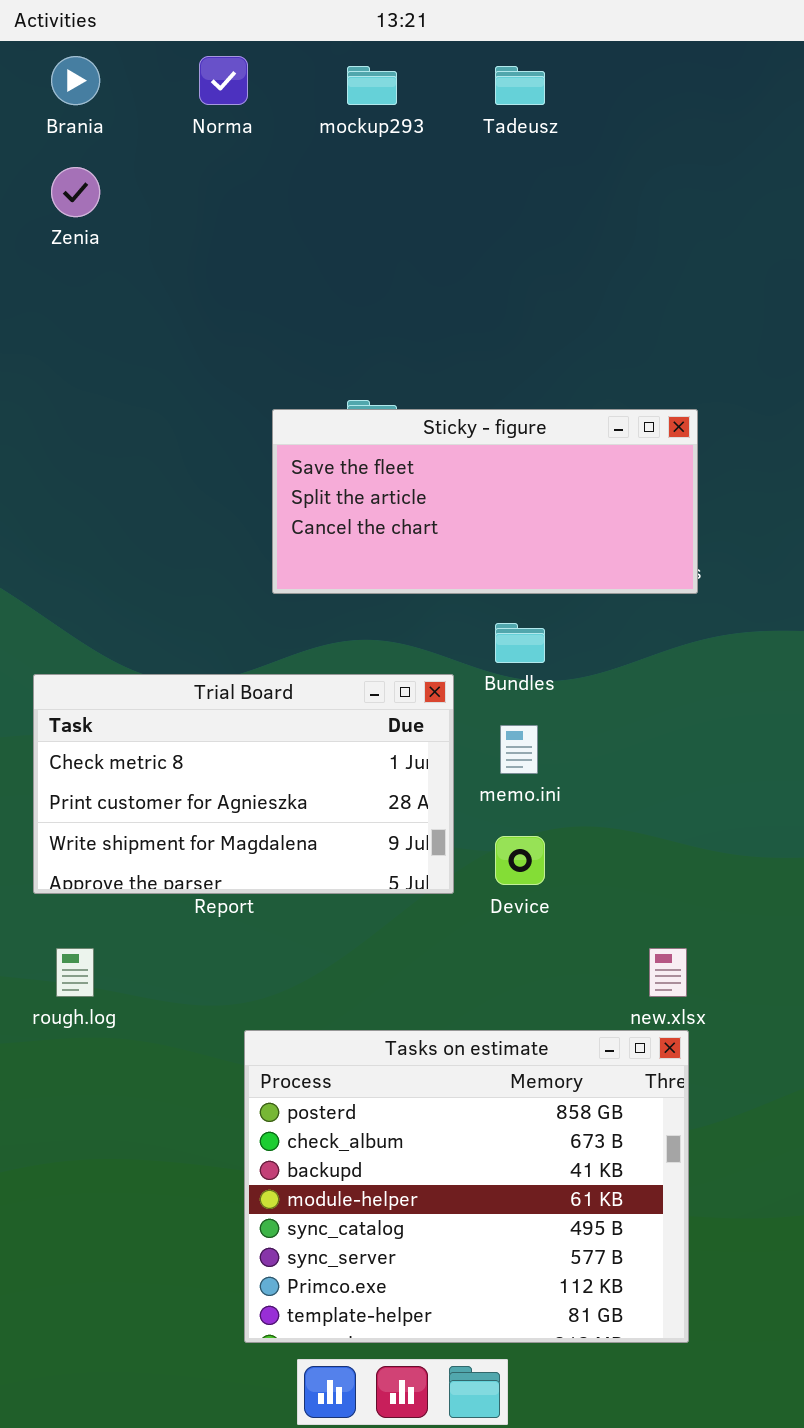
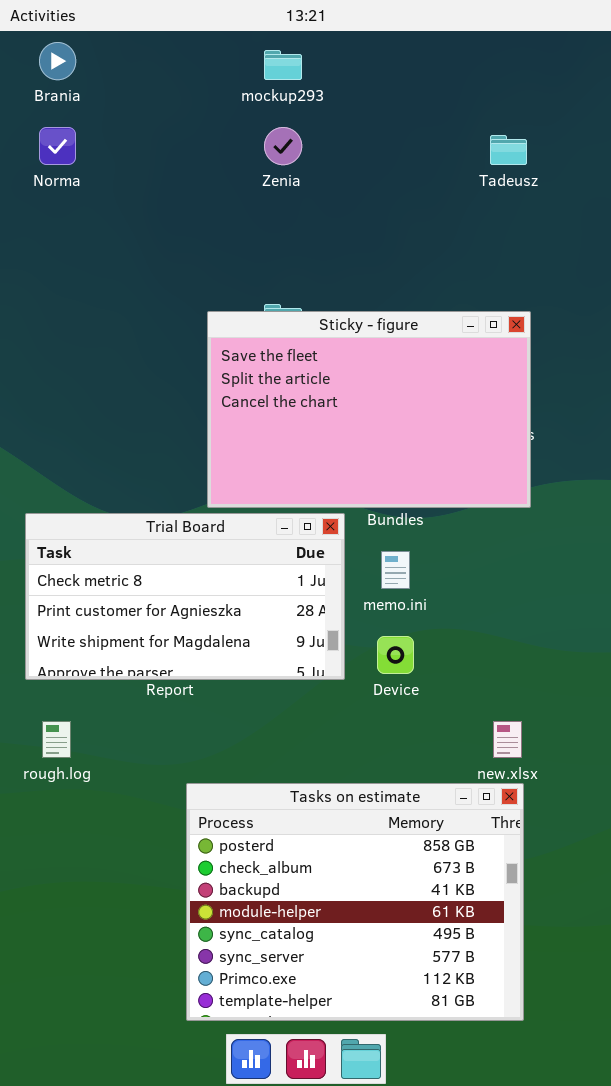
Norma: [199,56,248,105] -> [39,127,76,165], moved
Tadeusz: [495,66,545,105] -> [490,135,527,165], moved
Zenia: [51,167,100,217] -> [264,127,302,165], moved
Sticky - figure: [272,409,698,594] -> [207,311,531,508], resized

